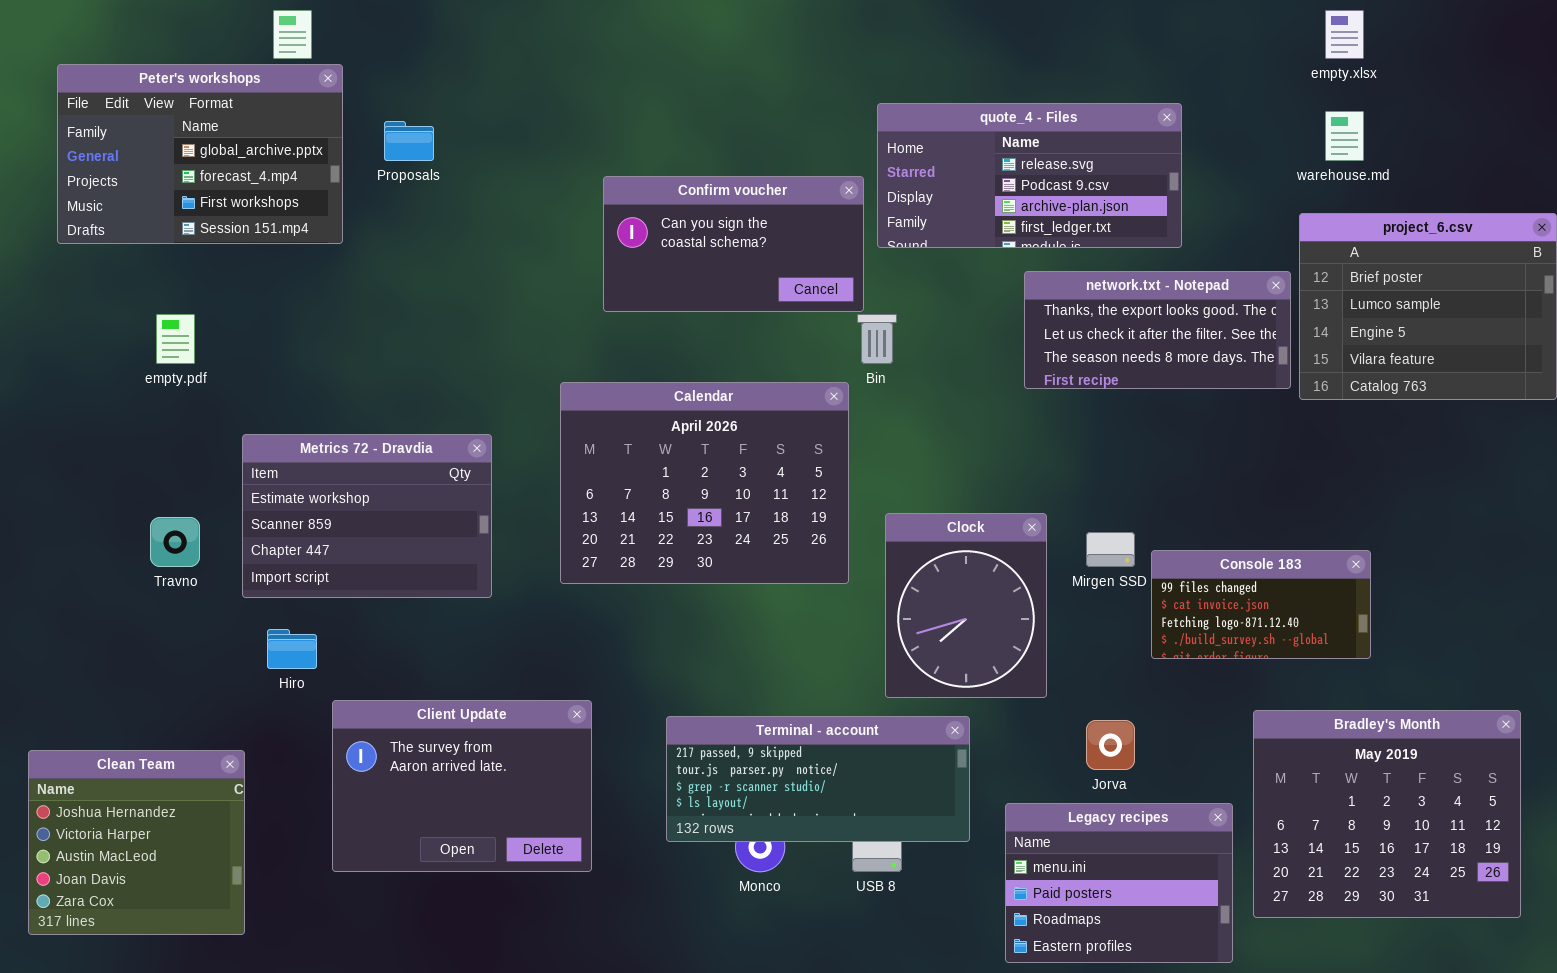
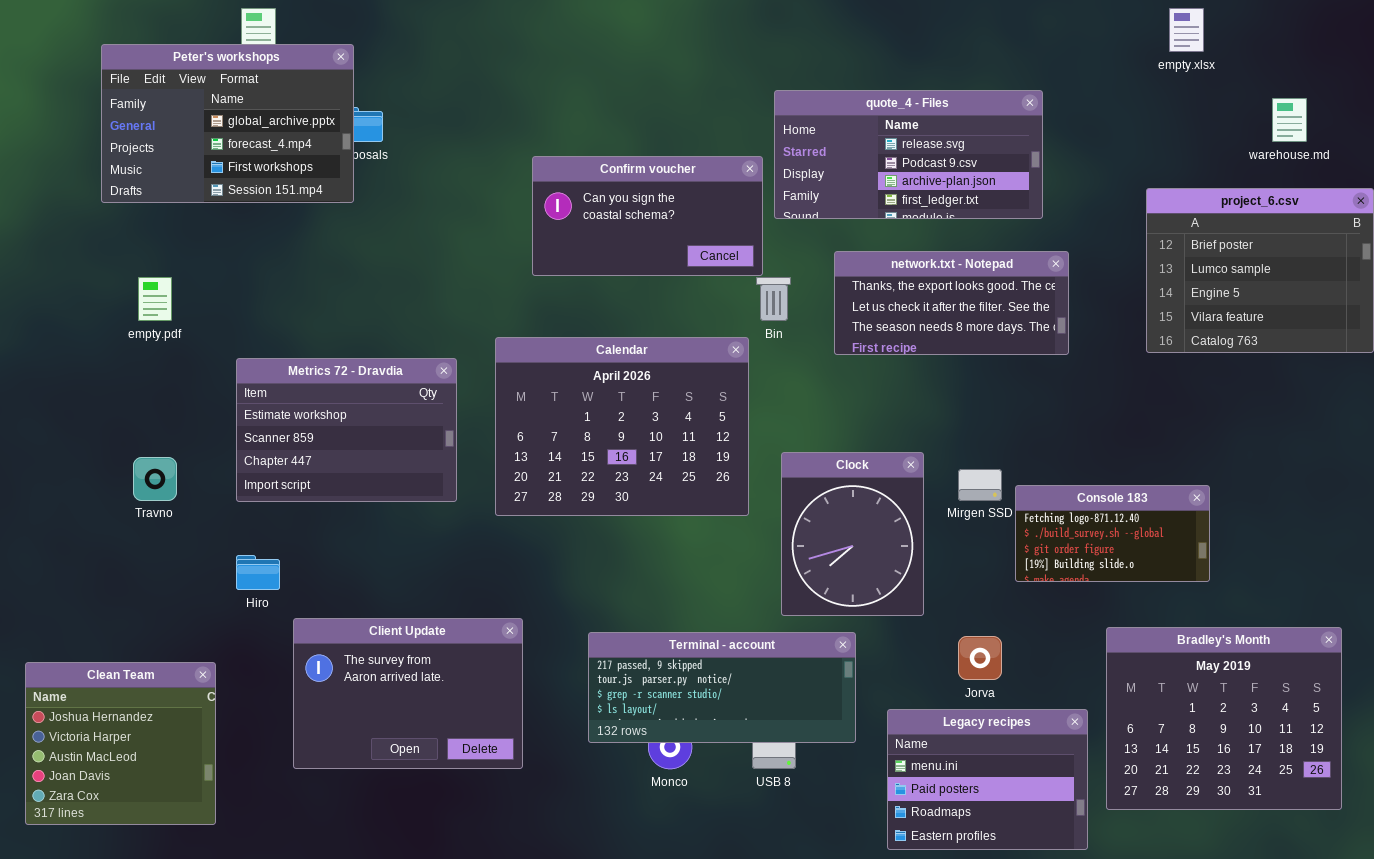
Peter's workshops: [57,64,343,244] -> [101,44,354,203], moved
warehouse.md: [1325,111,1364,161] -> [1272,98,1307,142], moved
network.txt - Notepad: [1024,271,1291,389] -> [834,251,1069,355], moved
Metrics 72 - Dravdia: [242,434,492,598] -> [236,358,457,502], moved
Console 183: [1151,550,1371,659] -> [1015,485,1210,582], scrolled down 2 rows

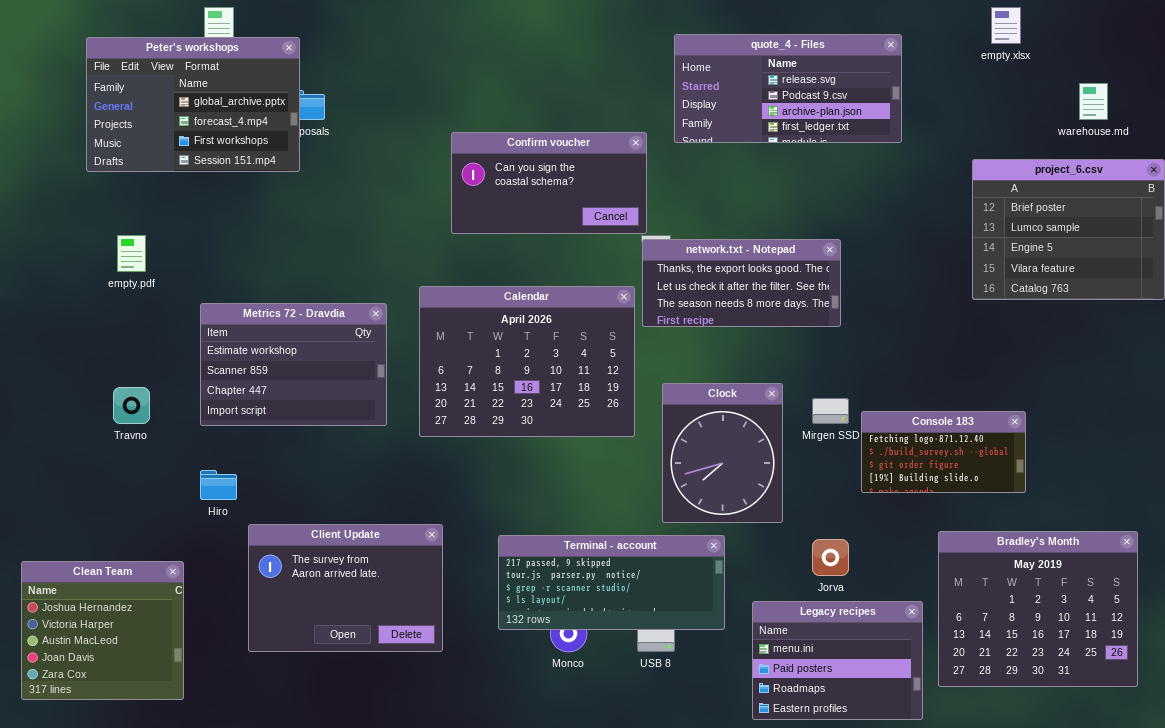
quote_4 - Files: [774,90,1043,219] -> [674,34,902,143], moved
network.txt - Notepad: [834,251,1069,355] -> [642,239,841,327], moved

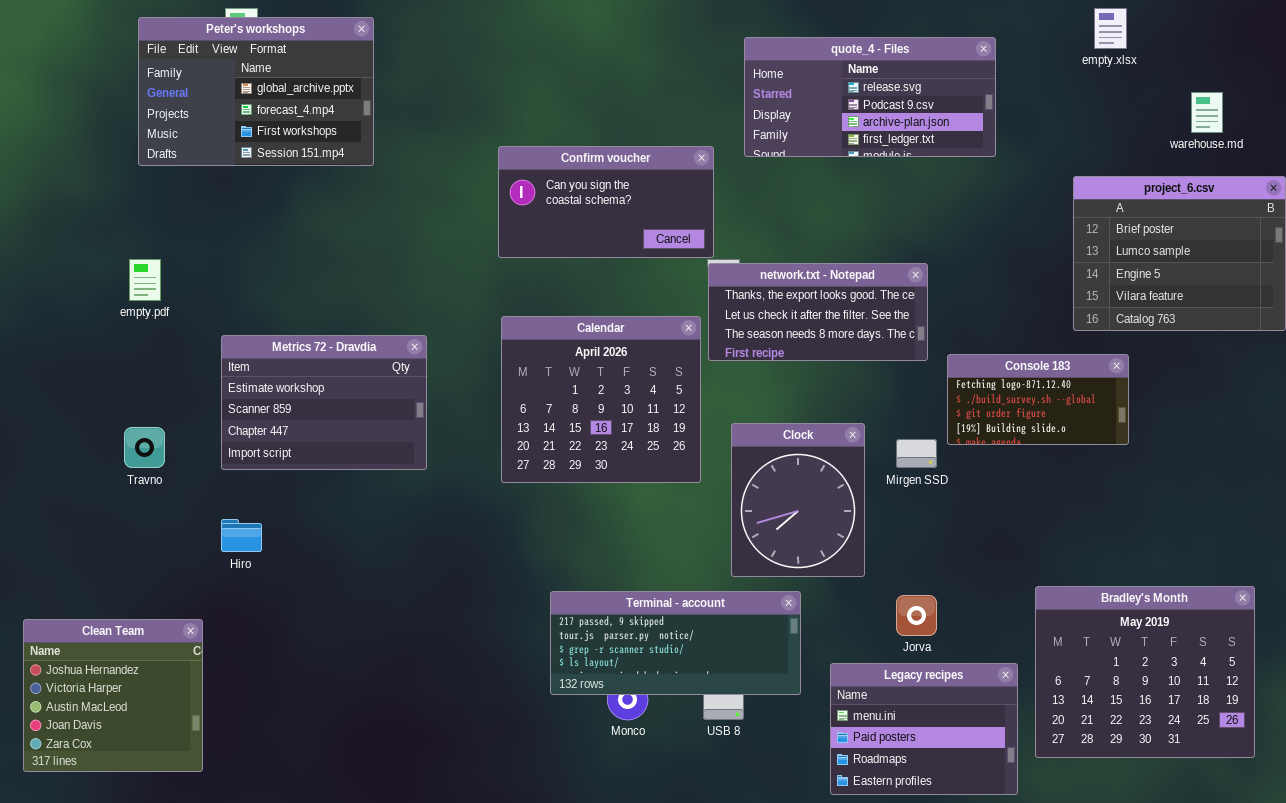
Peter's workshops: [86,37,300,172] -> [138,17,374,166], moved
Calendar: [419,286,635,437] -> [501,316,701,483], resized
Console 183: [861,411,1026,493] -> [947,354,1129,445], moved
Client Update: [248,524,443,652] -> none, closed

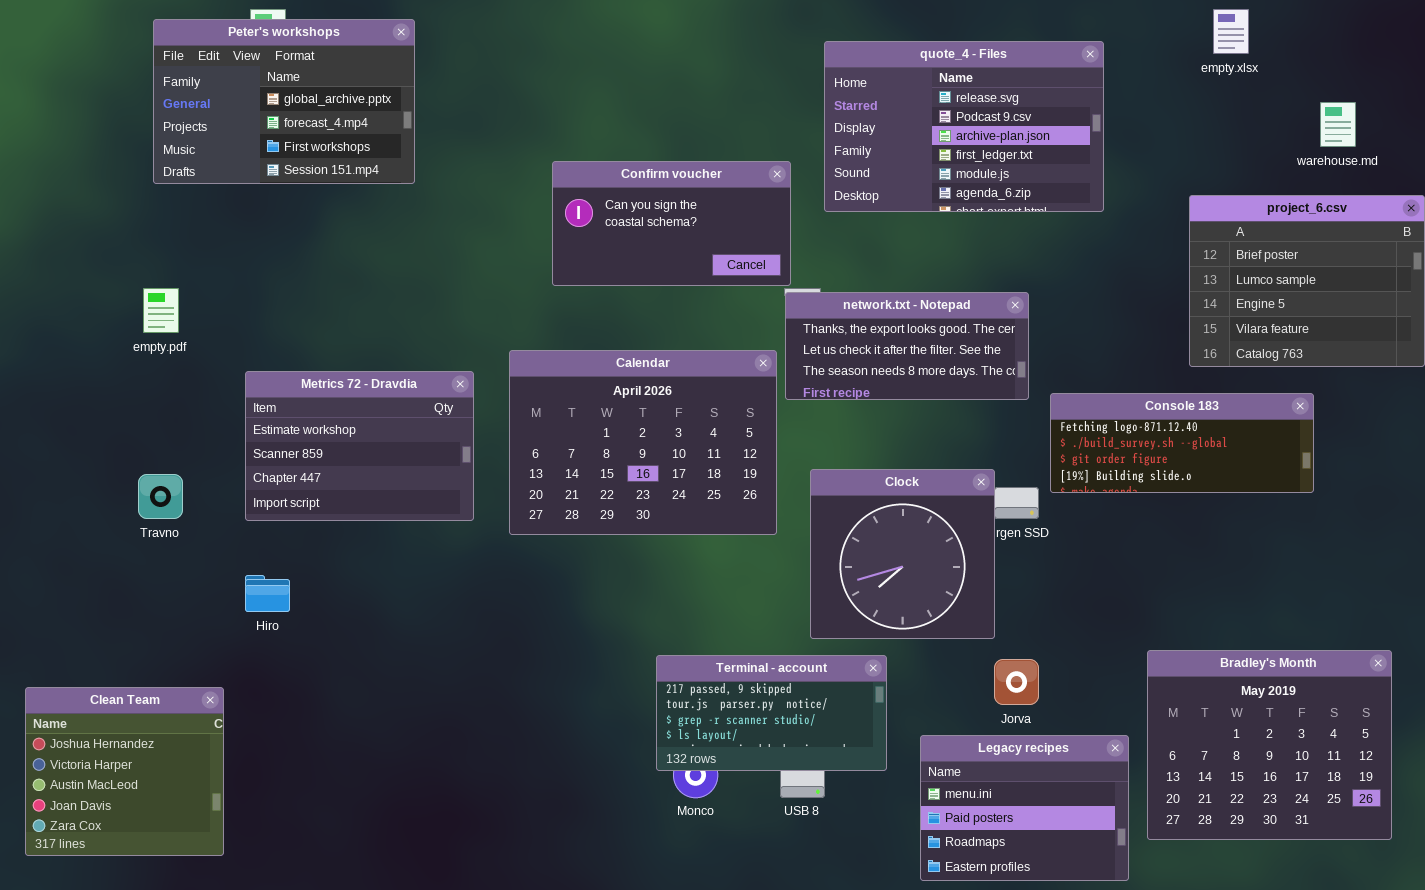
quote_4 - Files: [744,37,996,157] -> [824,41,1104,212], resized
Calendar: [501,316,701,483] -> [509,350,777,535], resized
Console 183: [947,354,1129,445] -> [1050,393,1314,493], resized
Clock: [731,423,865,577] -> [810,469,995,639], resized
Terminal - account: [550,591,801,695] -> [656,655,887,771], resized

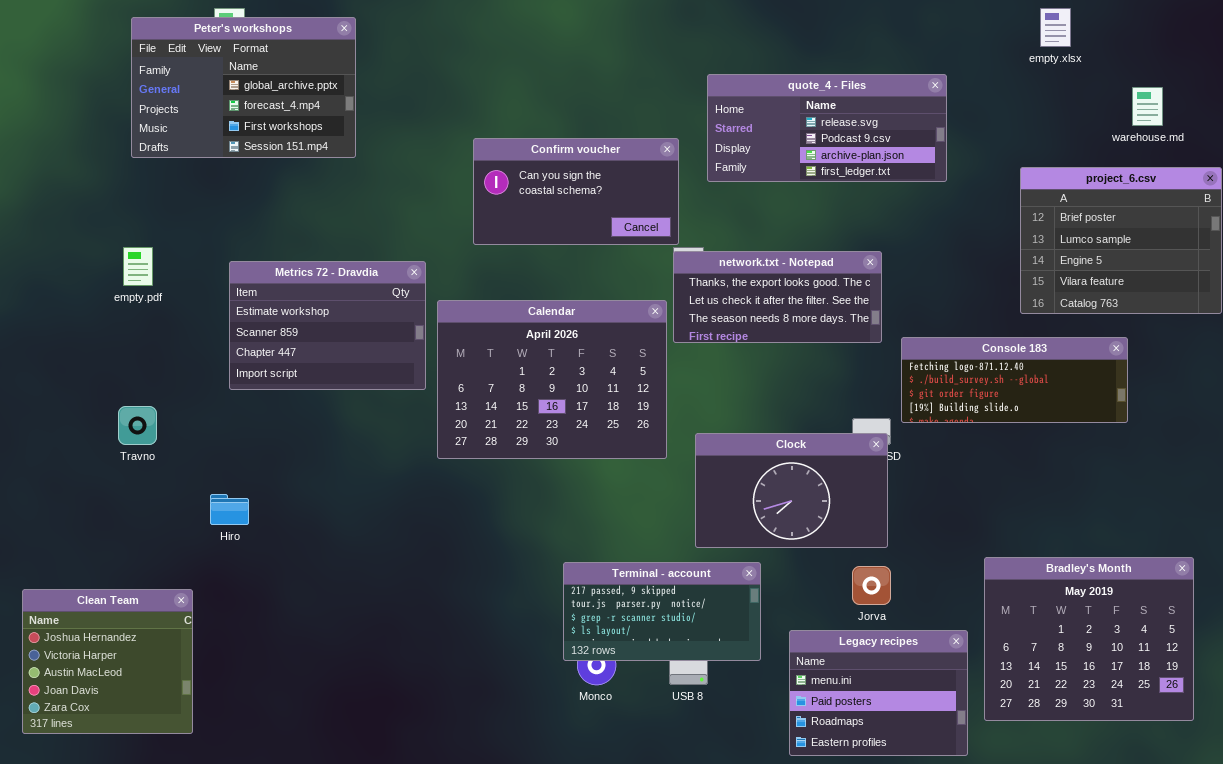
quote_4 - Files: [824,41,1104,212] -> [707,74,947,182], resized
Metrics 72 - Dravdia: [245,371,474,521] -> [229,261,426,390], moved
Clock: [810,469,995,639] -> [695,433,888,548], resized

